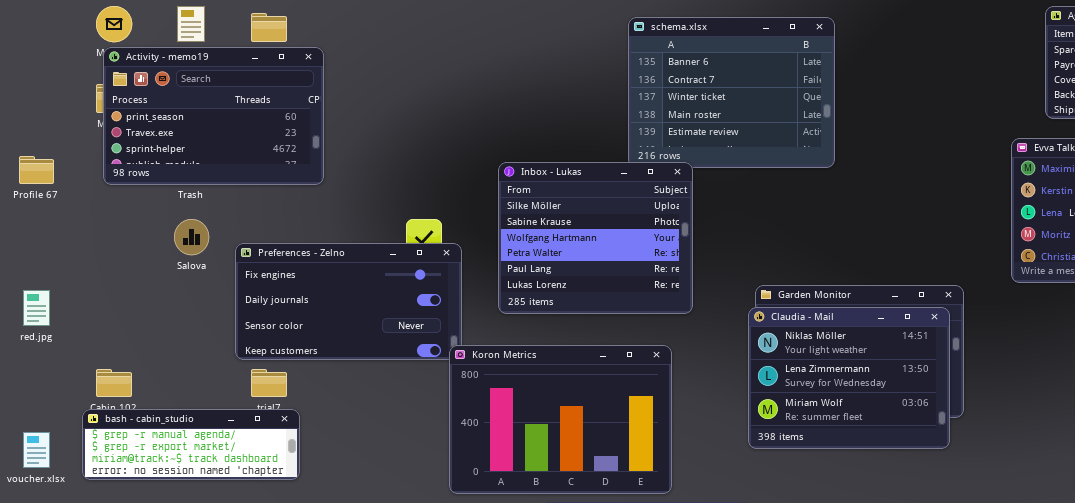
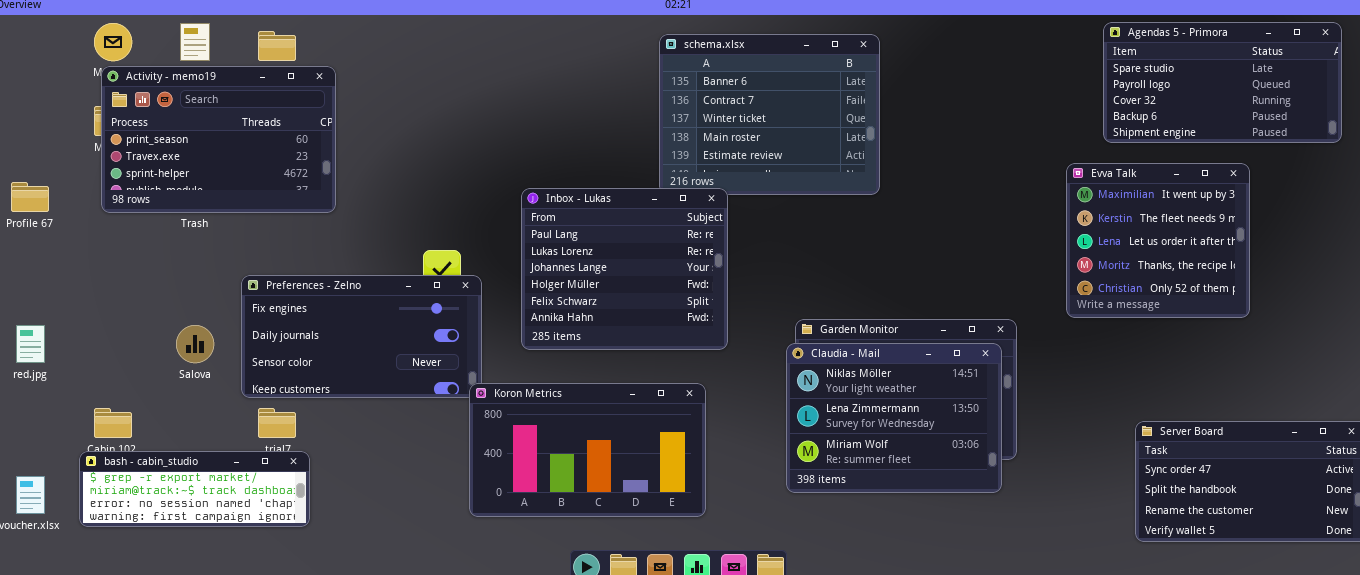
Inbox - Lukas: [498,162,693,314] -> [521,188,728,350], scrolled down 4 rows
Salova: [174,219,209,255] -> [176,325,214,363], moved
Koron Metrics: [449,345,672,494] -> [469,383,706,517], resized
bash - cabin_studio: [82,409,300,480] -> [79,451,310,527], scrolled down 1 row

